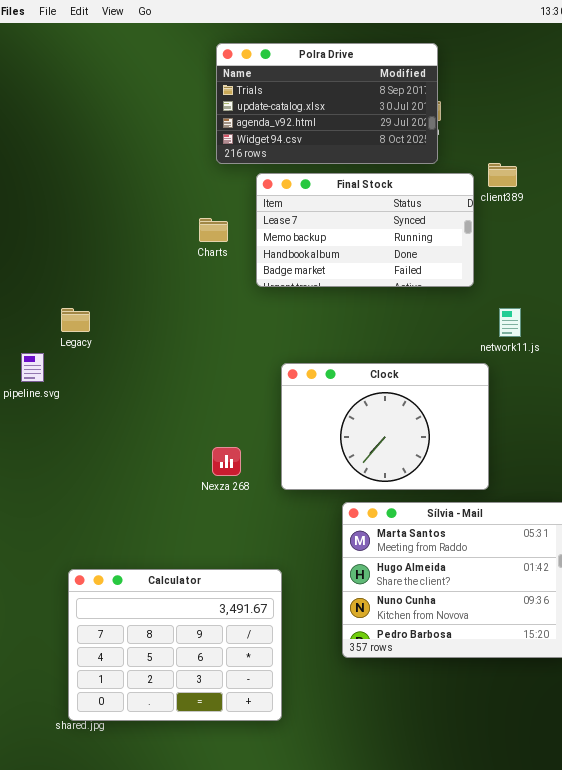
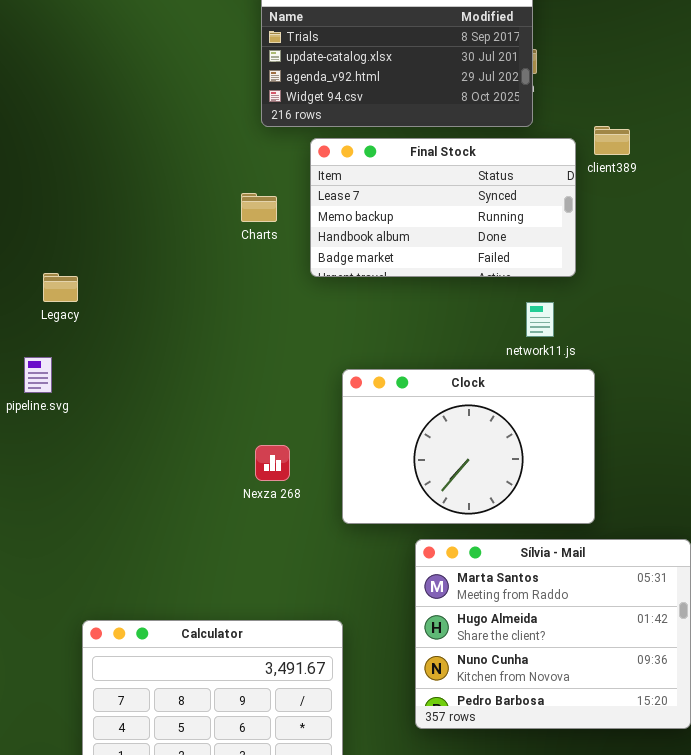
network11.js: [499,308,521,337] -> [526,302,554,337], moved
Legacy: [61,308,90,332] -> [43,273,78,302], moved
Nexza 268: [212,447,241,476] -> [255,445,290,481], moved

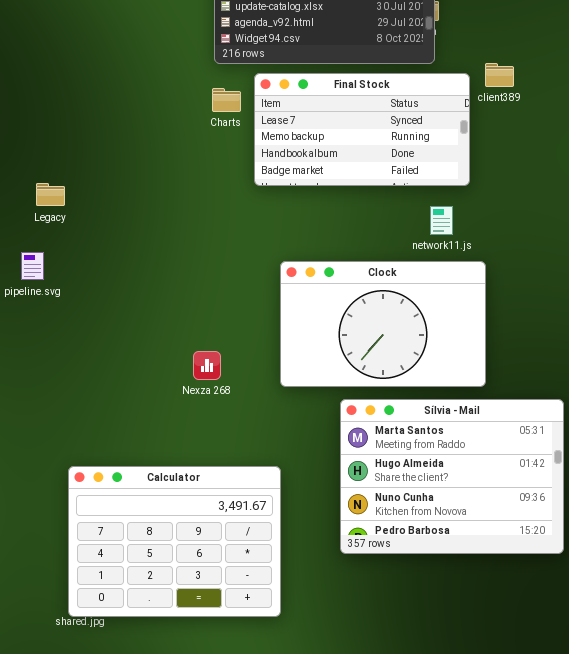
Charts: [241,193,277,222] -> [212,88,241,112], moved
Nexza 268: [255,445,290,481] -> [193,351,221,380], moved

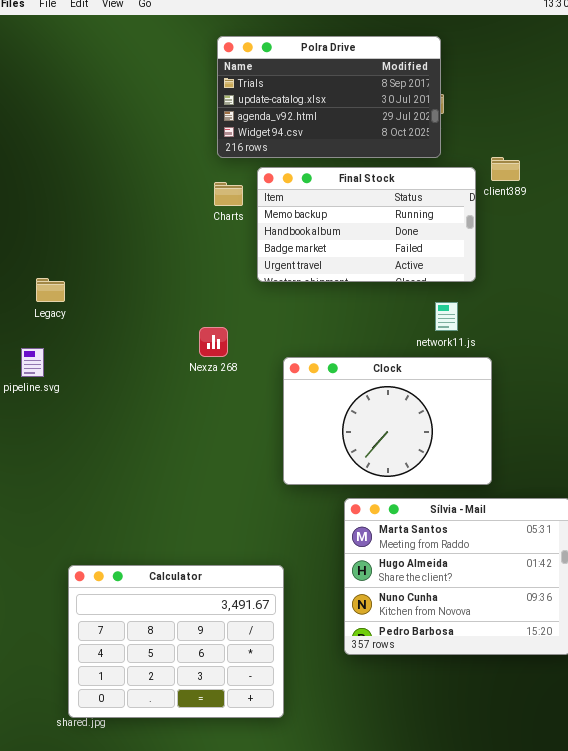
Final Stock: [254,73,470,186] -> [257,167,476,282], scrolled down 1 row
Nexza 268: [193,351,221,380] -> [199,327,228,357], moved

